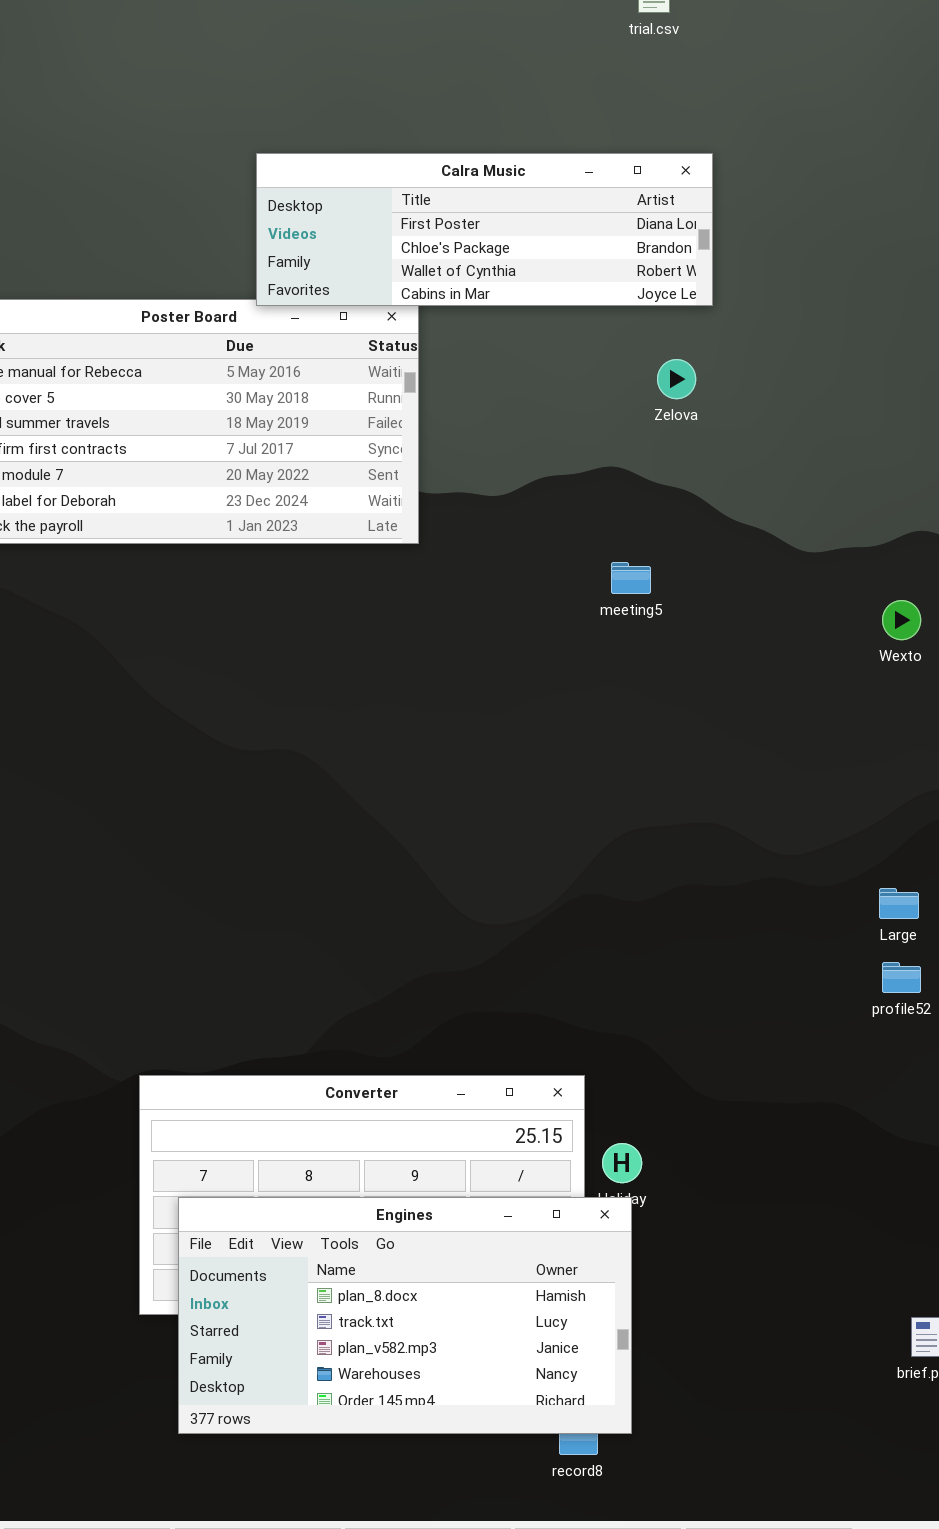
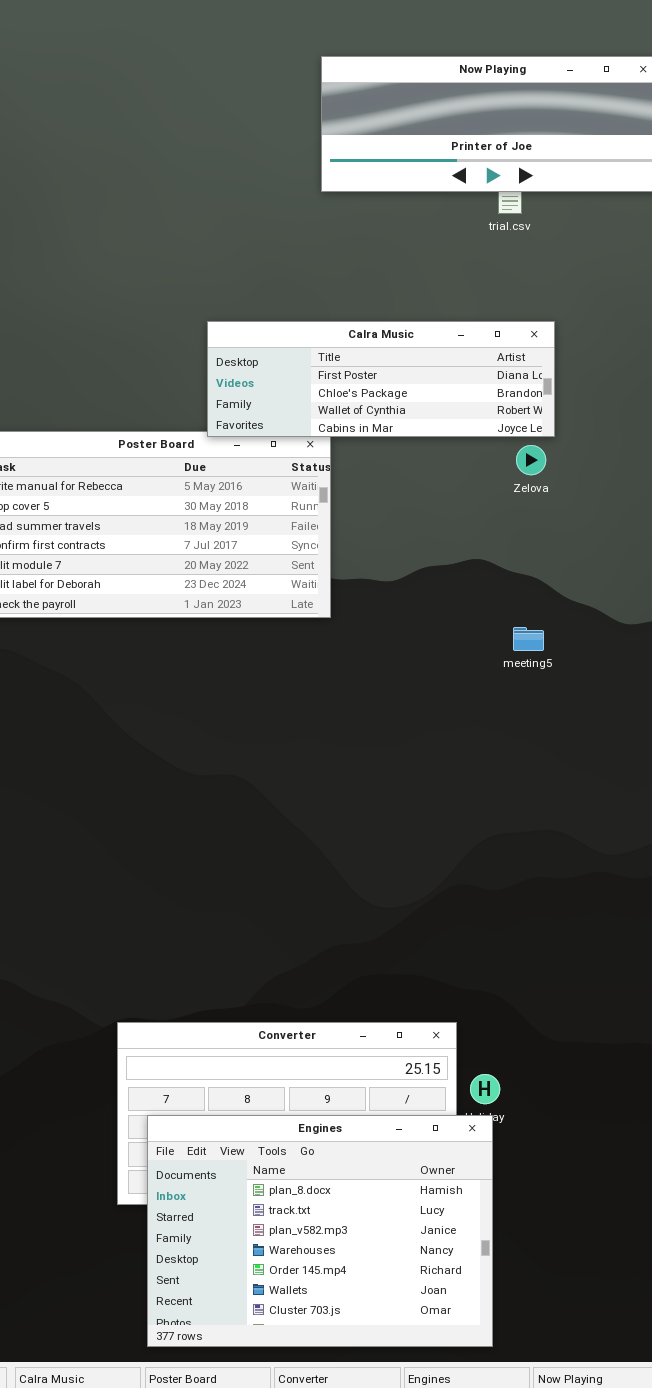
Zelova: [657,359,696,399] -> [516,445,546,475], moved
meeting5: [611,562,651,594] -> [513,627,544,651], moved
Engines: [178,1197,632,1434] -> [147,1115,493,1347], resized

